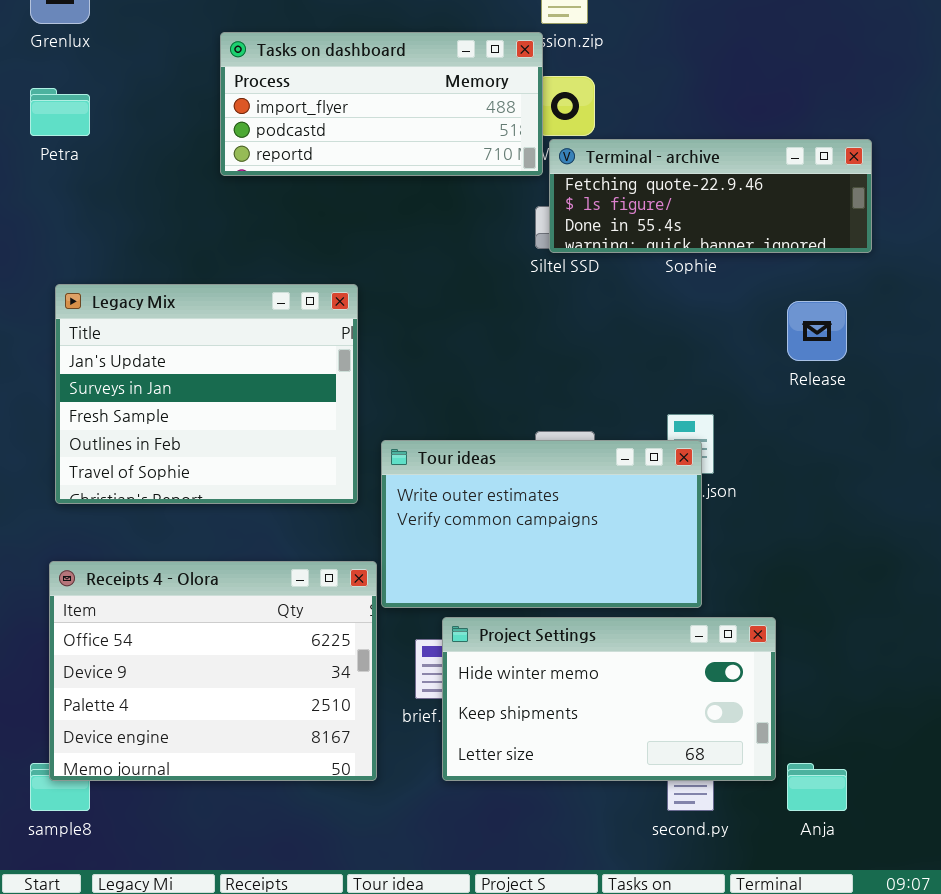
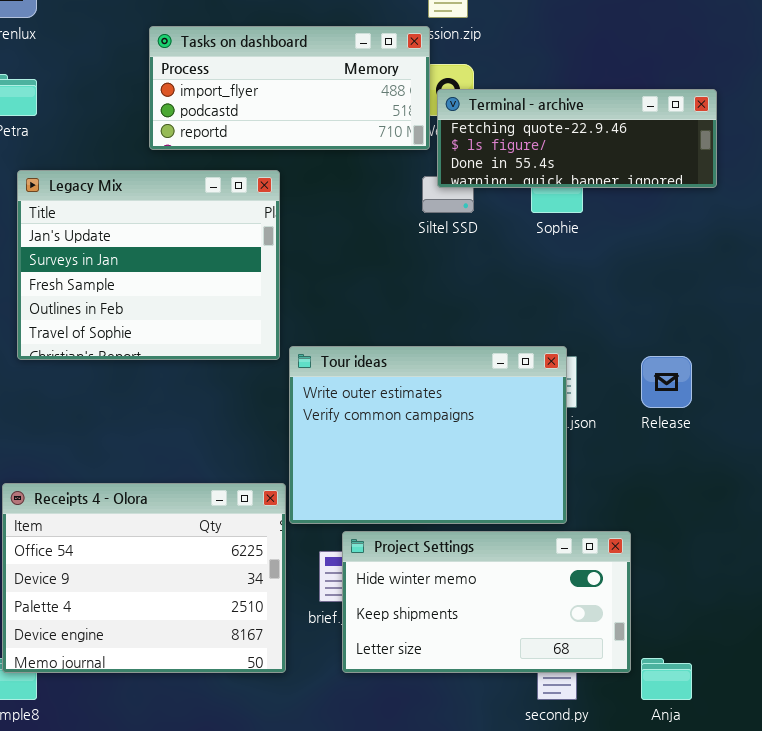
Terminal - archive: [549,139,872,253] -> [437,89,717,188], moved
Legacy Mix: [55,284,358,504] -> [17,170,280,360], moved
Release: [787,301,847,361] -> [641,356,692,408], moved
Tour ideas: [381,440,702,608] -> [289,346,567,524], resized

